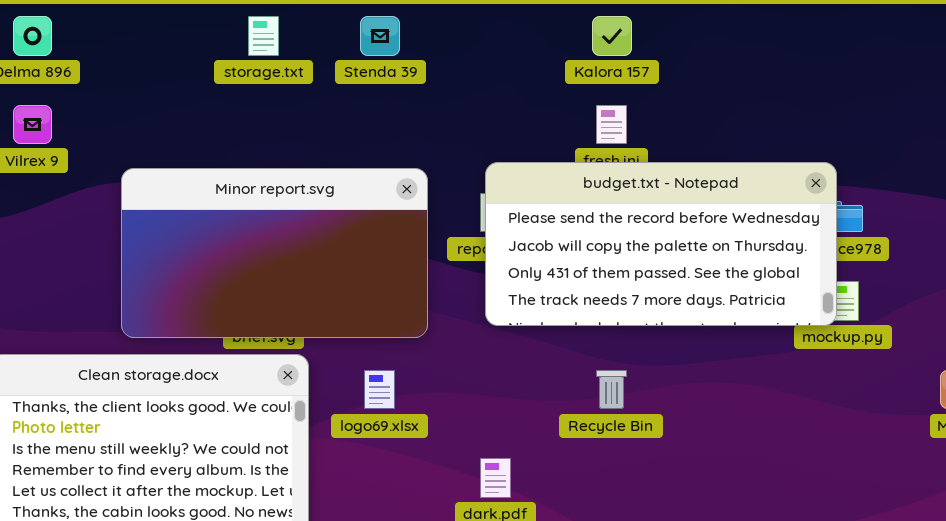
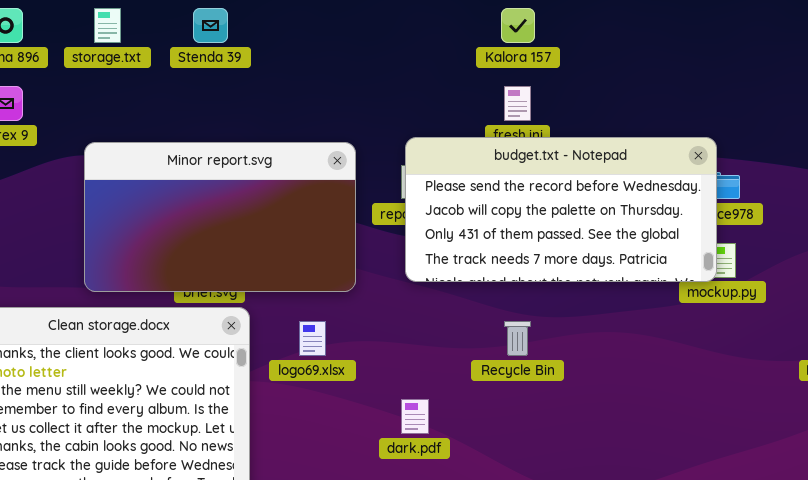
storage.txt: [248,16,279,56] -> [94,8,121,43], moved
Stenda 39: [360,16,400,56] -> [193,8,228,43], moved

